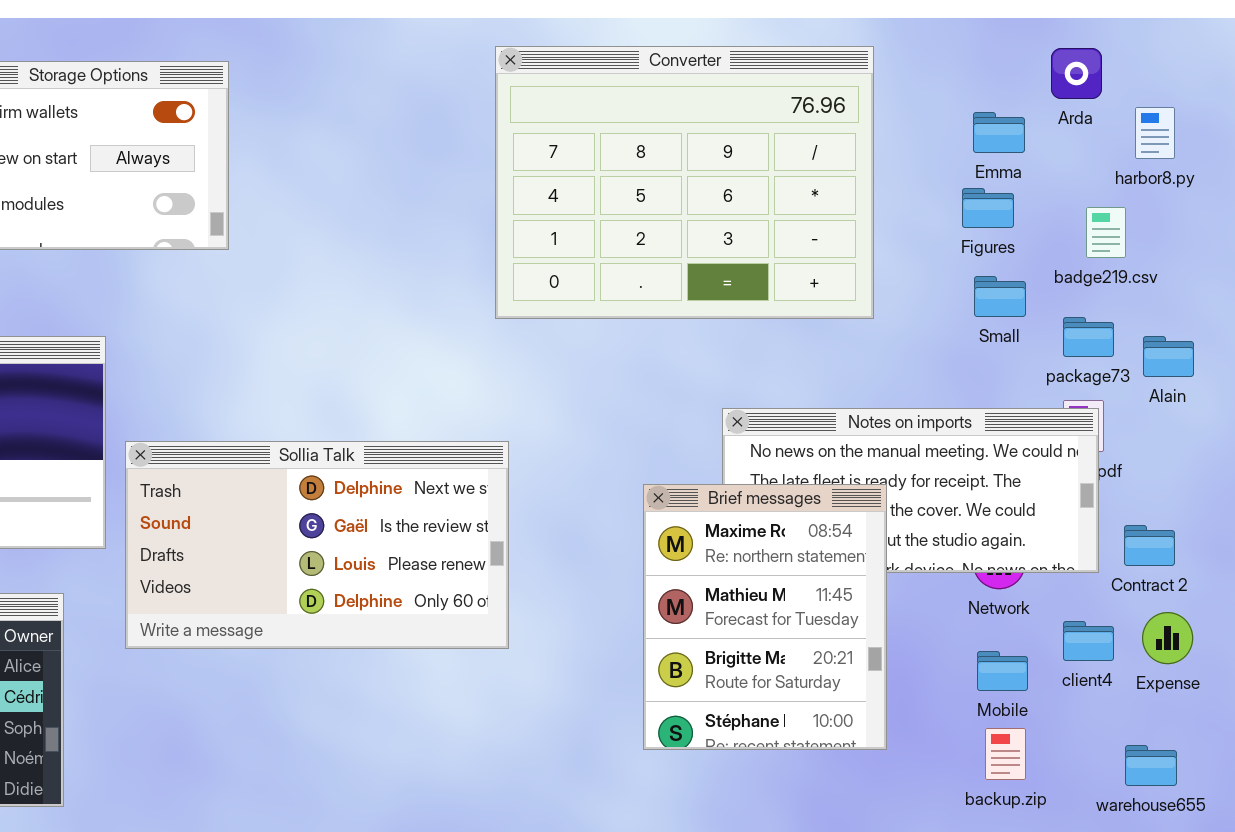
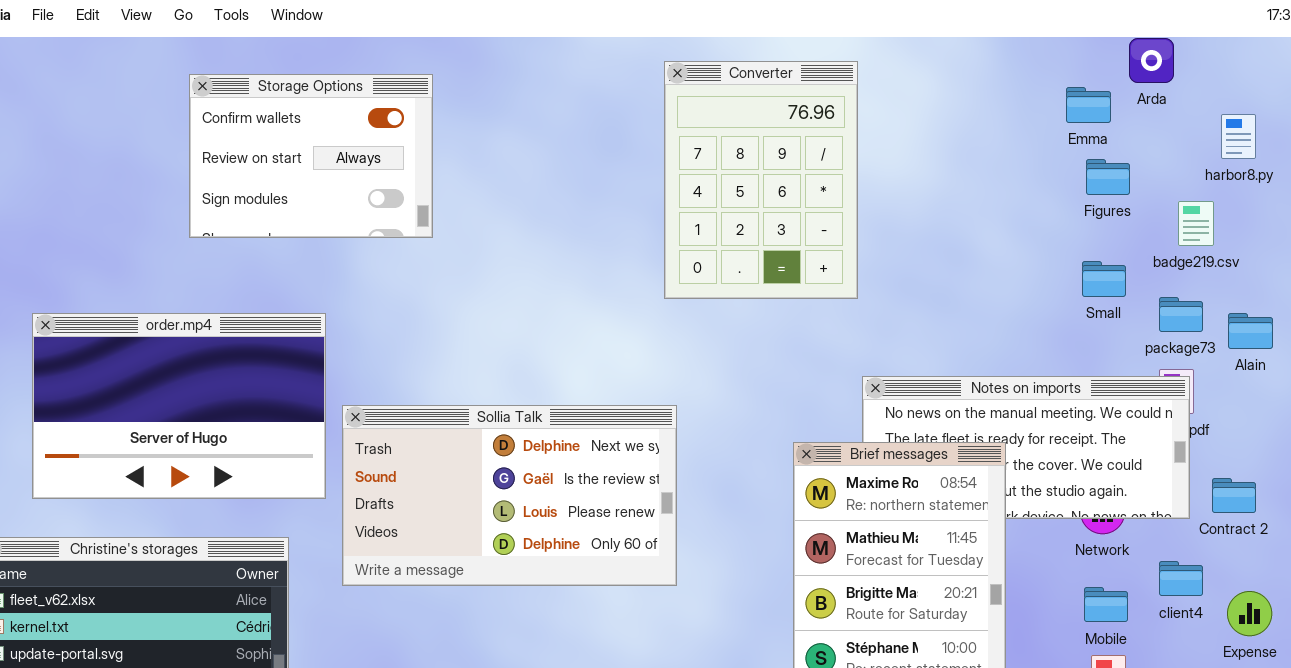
Converter: [495,46,874,319] -> [664,61,858,299], resized
Arda: [1051,48,1102,99] -> [1129,38,1174,83], moved
Emma: [973,112,1025,153] -> [1066,87,1111,123], moved
Figures: [962,188,1014,228] -> [1086,159,1130,195], moved
Expense: [1142,612,1193,664] -> [1227,591,1272,636], moved

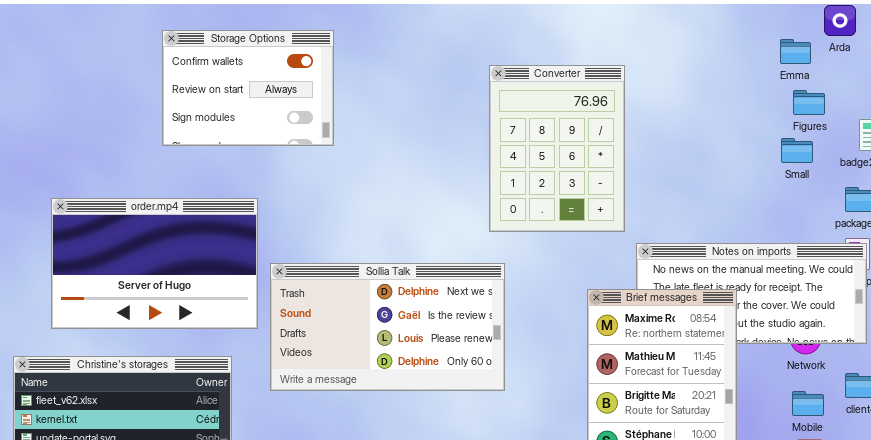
Converter: [664,61,858,299] -> [489,65,625,232], moved
Small: [1082,261,1126,297] -> [781,138,813,163], moved

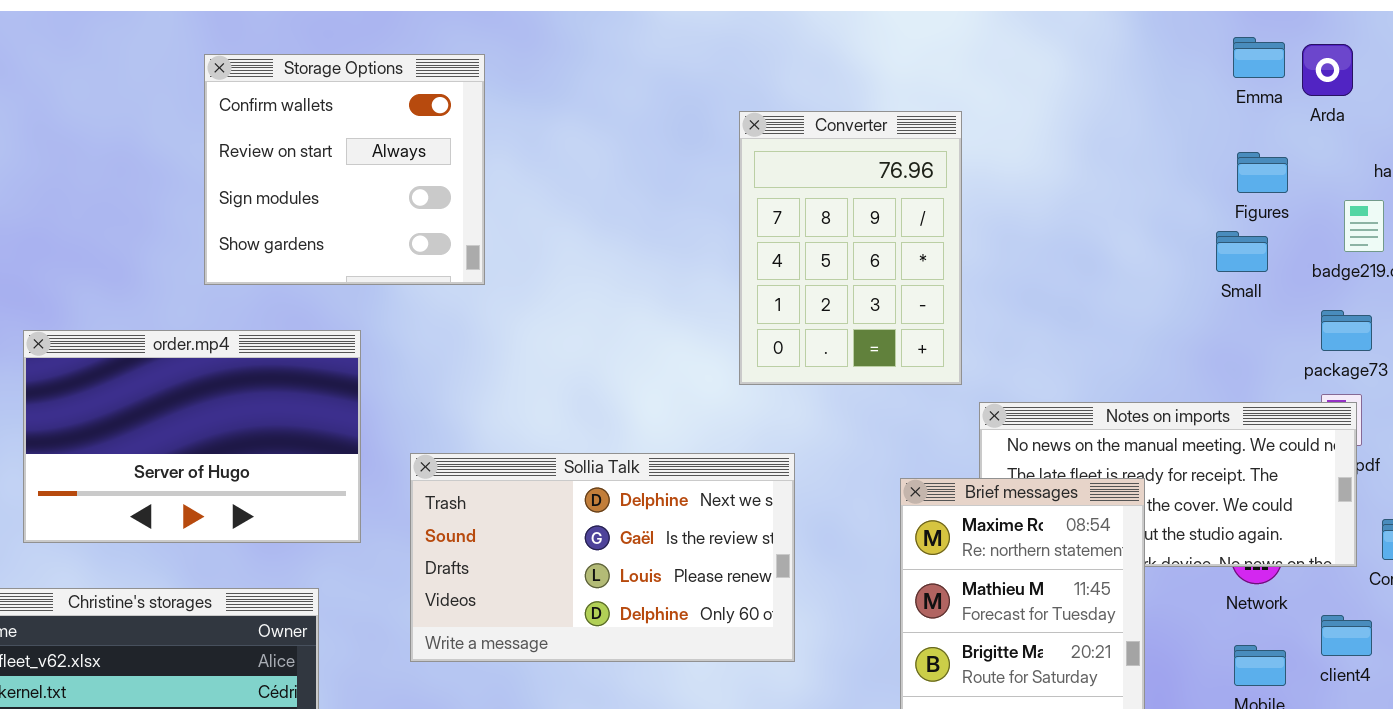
Arda: [824,5,856,36] -> [1302,44,1353,96], moved
Storage Options: [162,30,334,146] -> [204,54,485,285], resized
Emma: [780,39,811,64] -> [1233,37,1285,78], moved
Sollia Talk: [270,263,505,391] -> [410,453,795,662], moved

